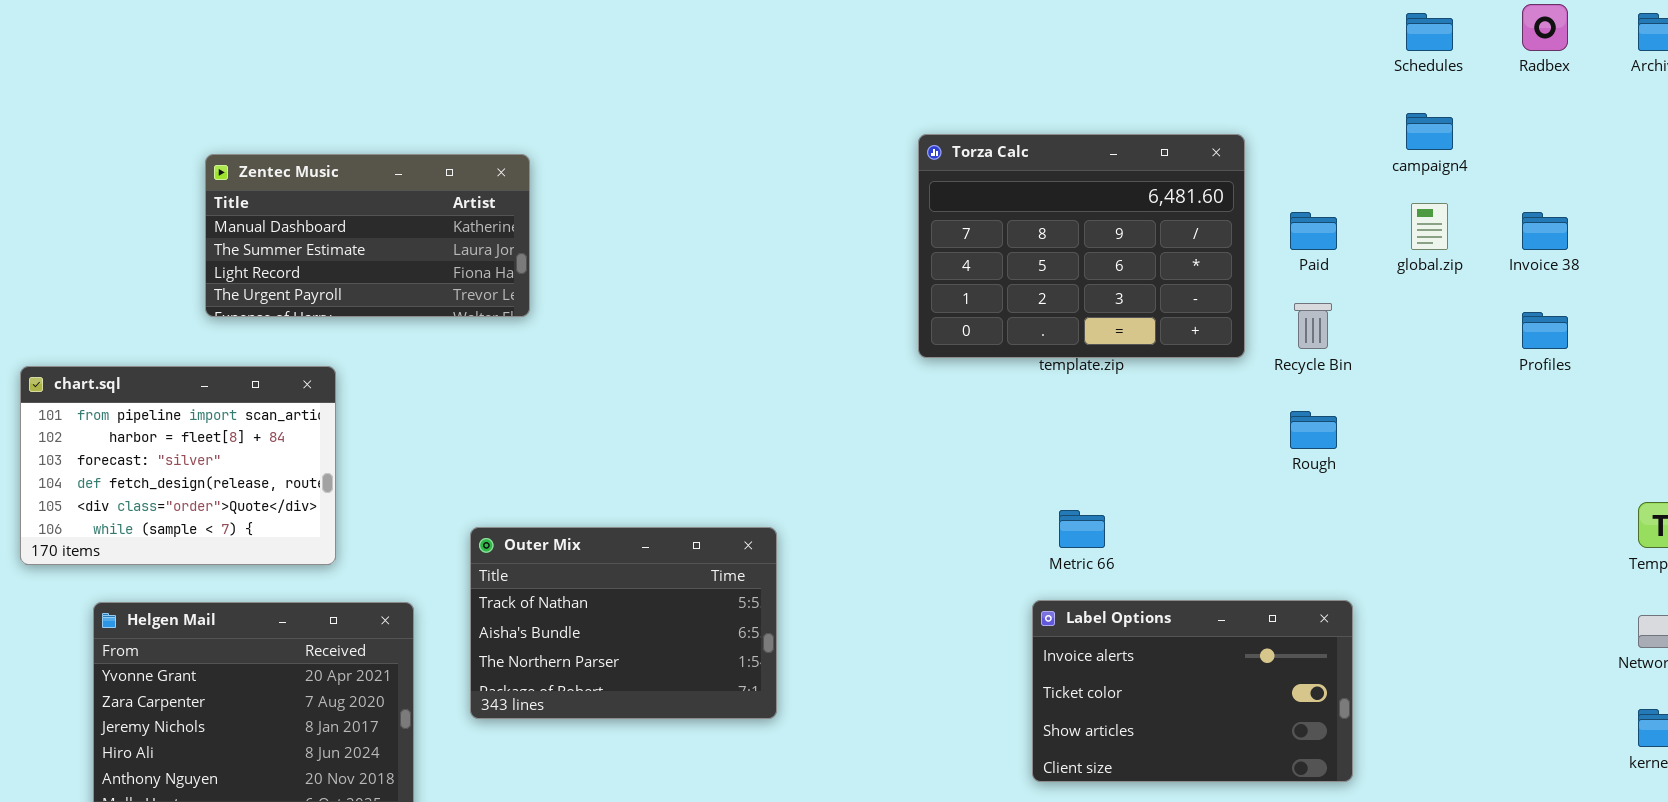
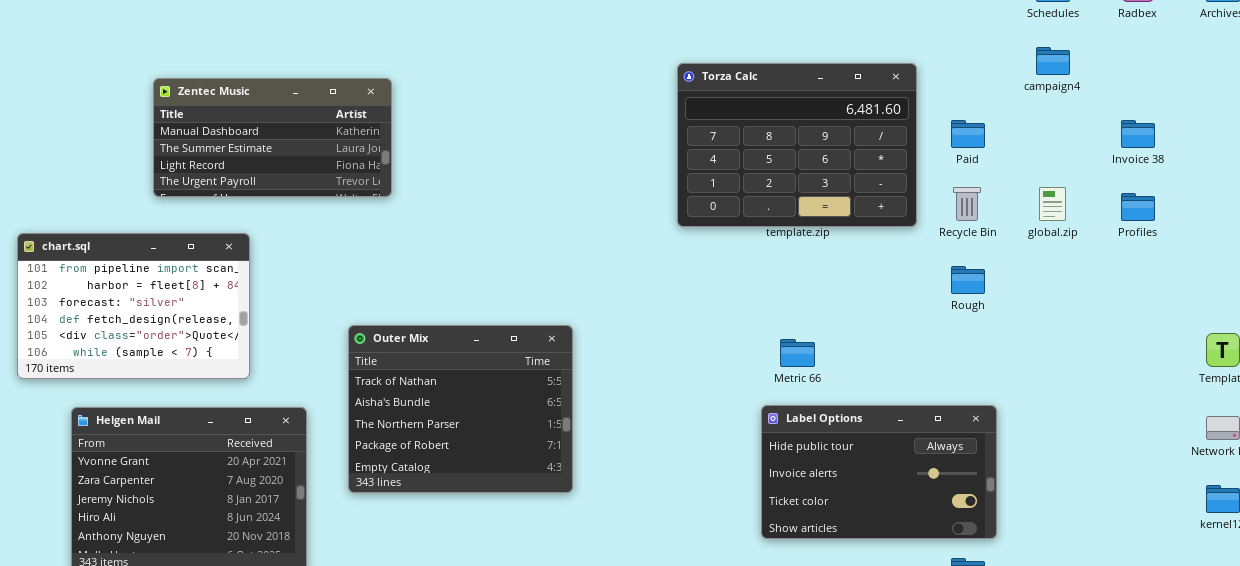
global.zip: [1411,203,1448,250] -> [1039,187,1066,221], moved
Outer Mix: [470,527,777,719] -> [348,325,573,493], resized
Label Options: [1032,600,1353,782] -> [761,405,997,539], scrolled up 1 row

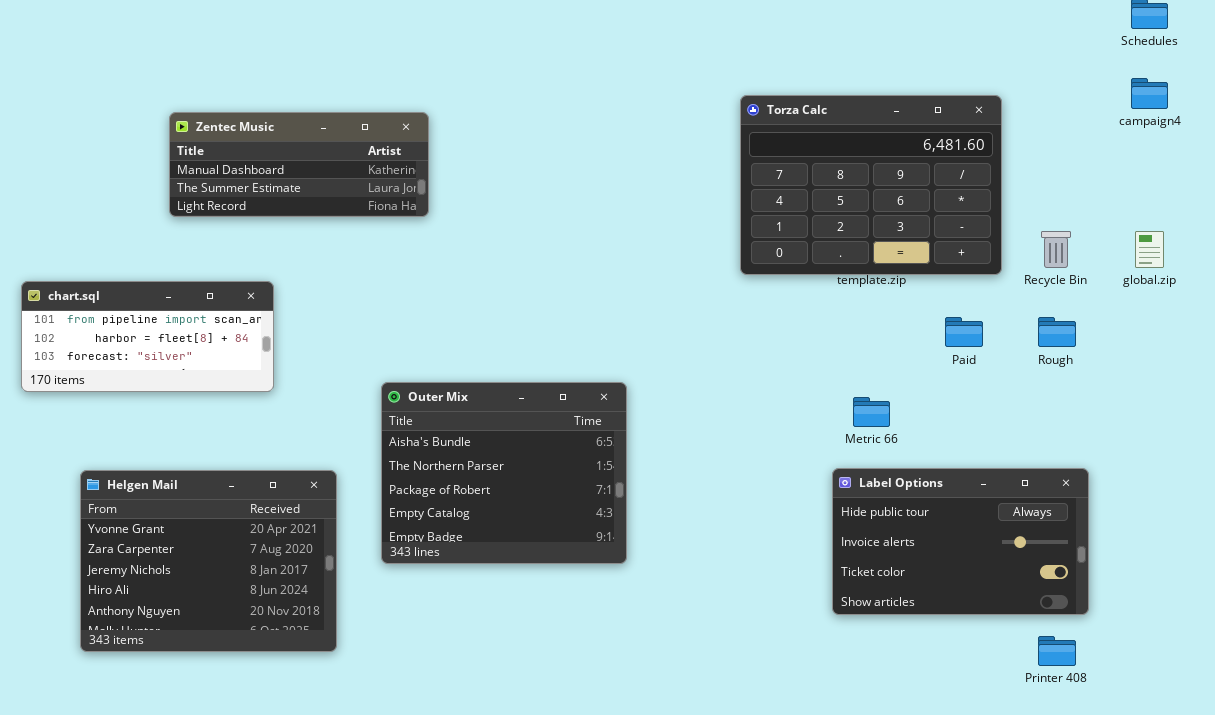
Zentec Music: [153,78,392,197] -> [169,112,429,217], resized
Paid: [951,120,985,148] -> [945,317,983,347], moved
chart.sql: [17,233,250,379] -> [21,281,274,392], resized
Outer Mix: [348,325,573,493] -> [381,382,627,564], scrolled down 1 row

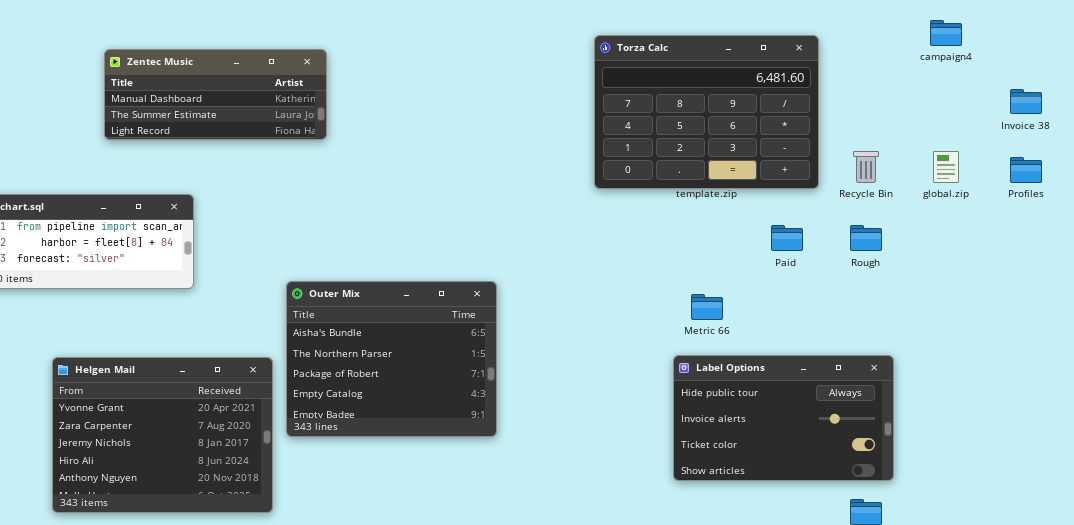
Helgen Mail: [80,470,337,652] -> [52,357,273,513], moved

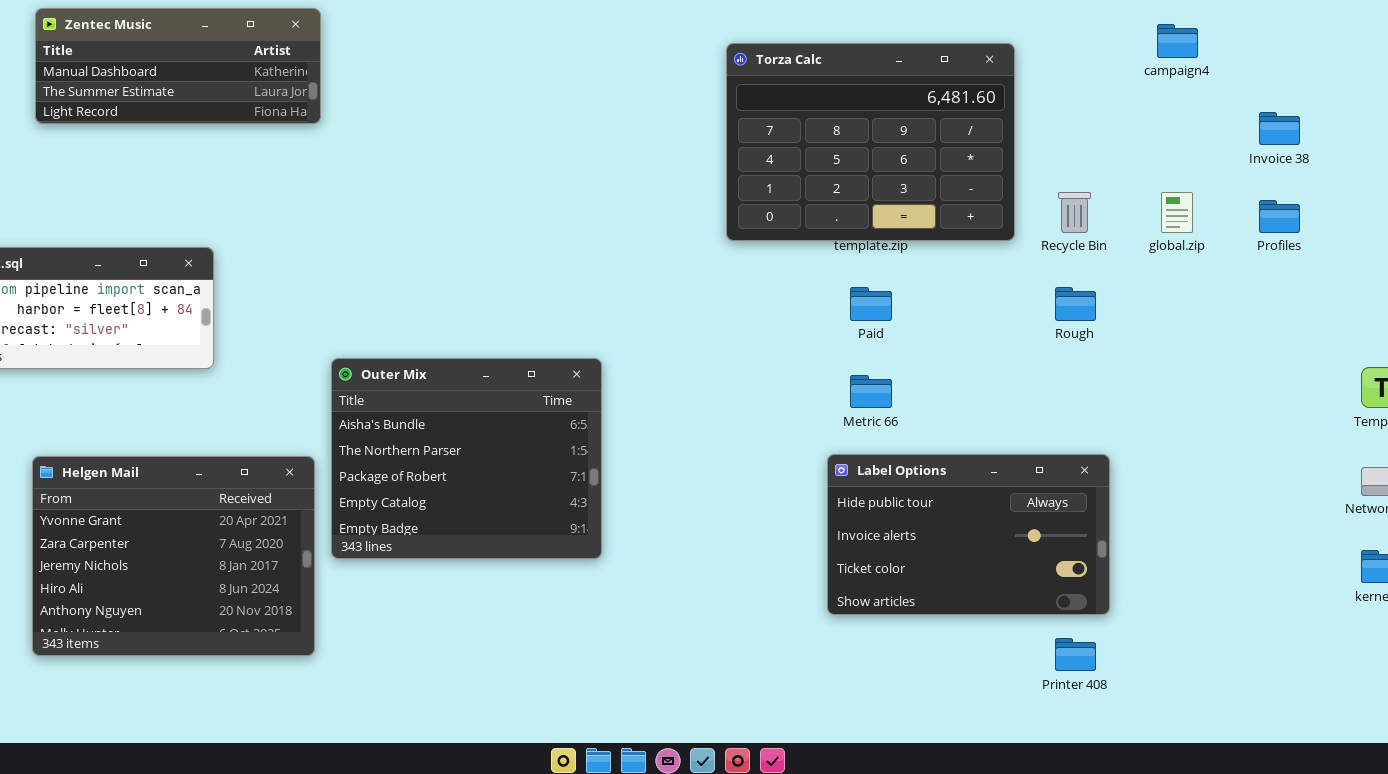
Zentec Music: [104,49,327,140] -> [35,8,321,124], moved
Paid: [771,225,803,251] -> [850,287,892,321], moved

